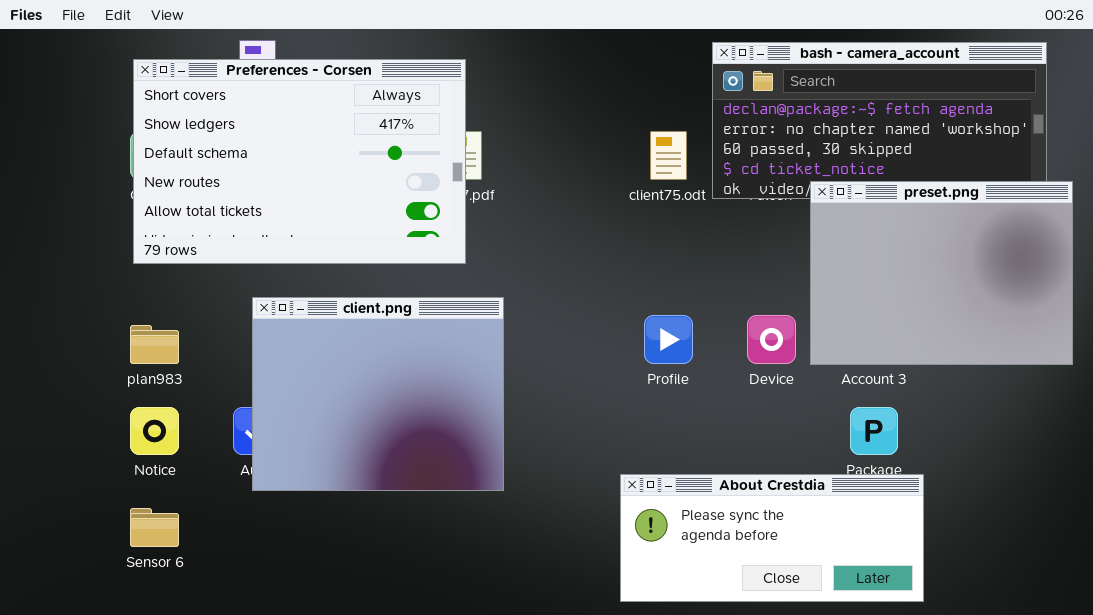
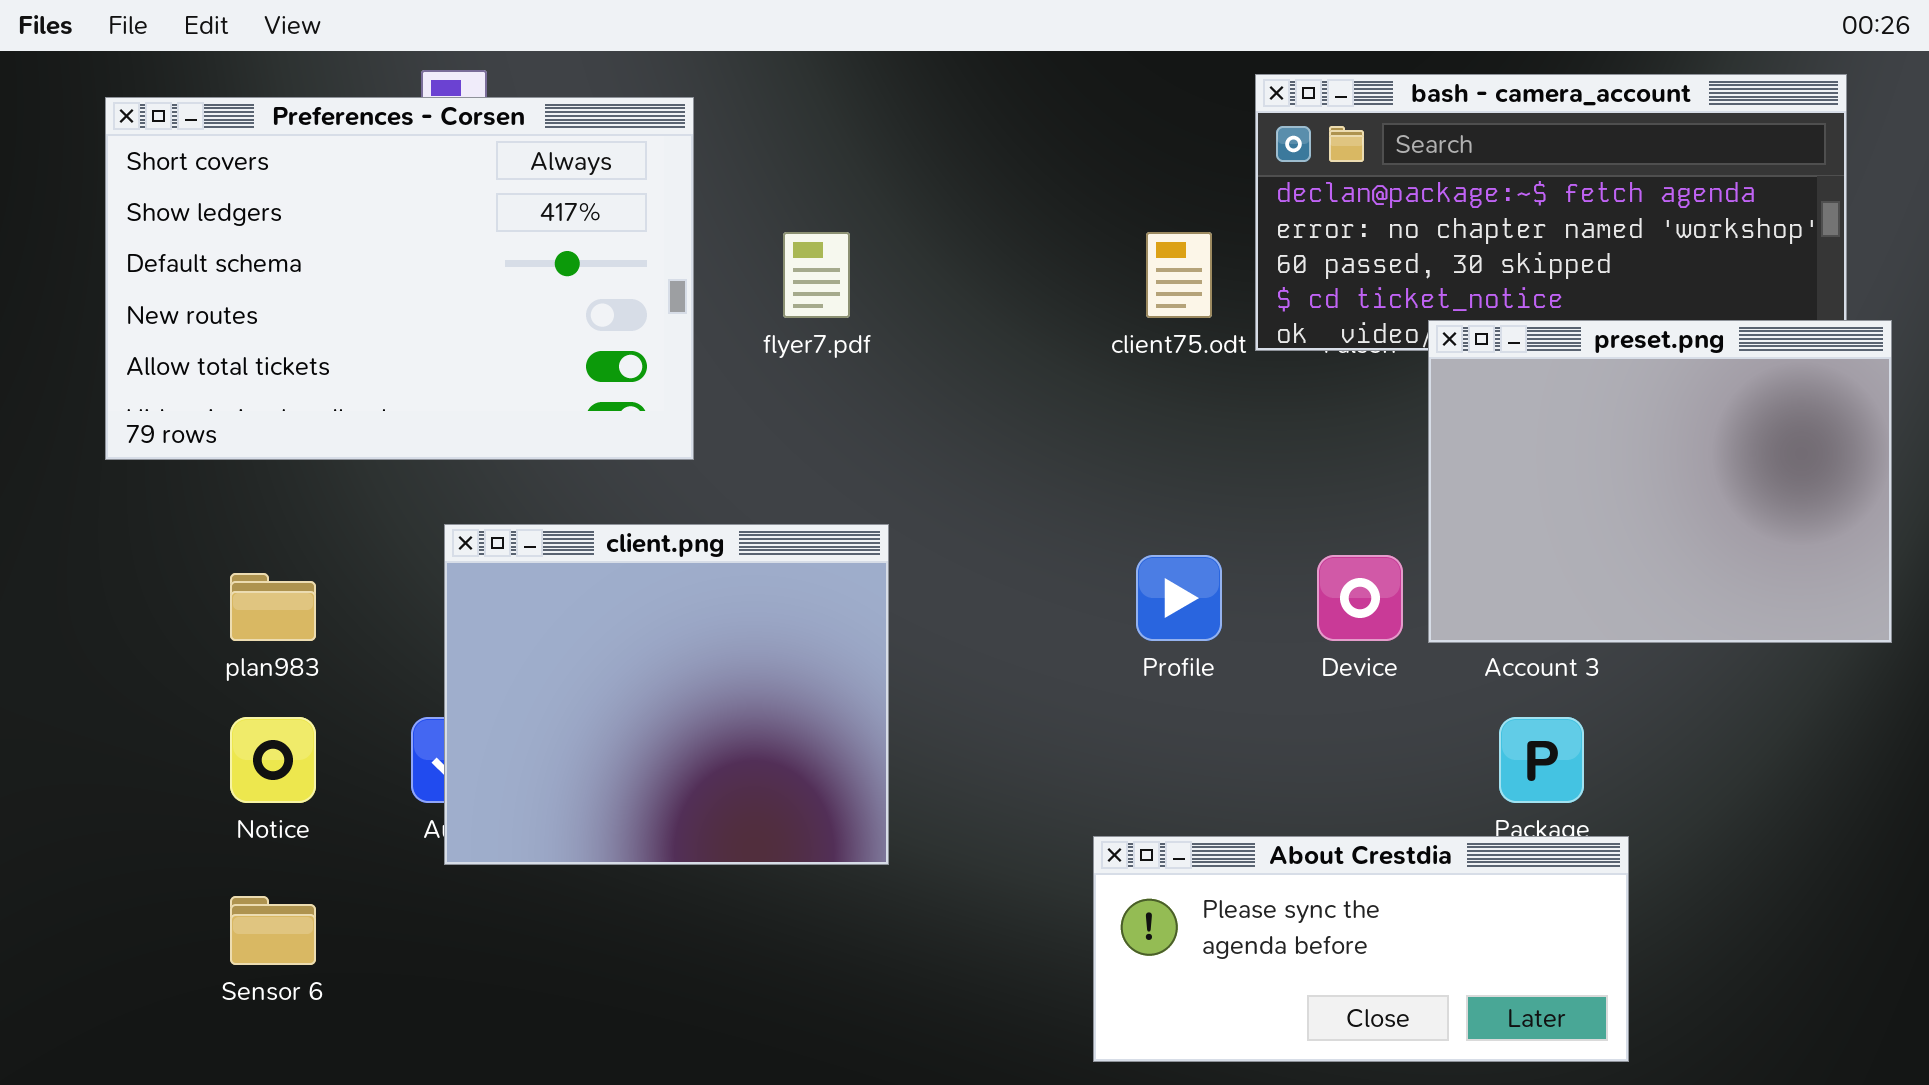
Preferences - Corsen: [133,59,466,264] -> [105,97,694,460], moved

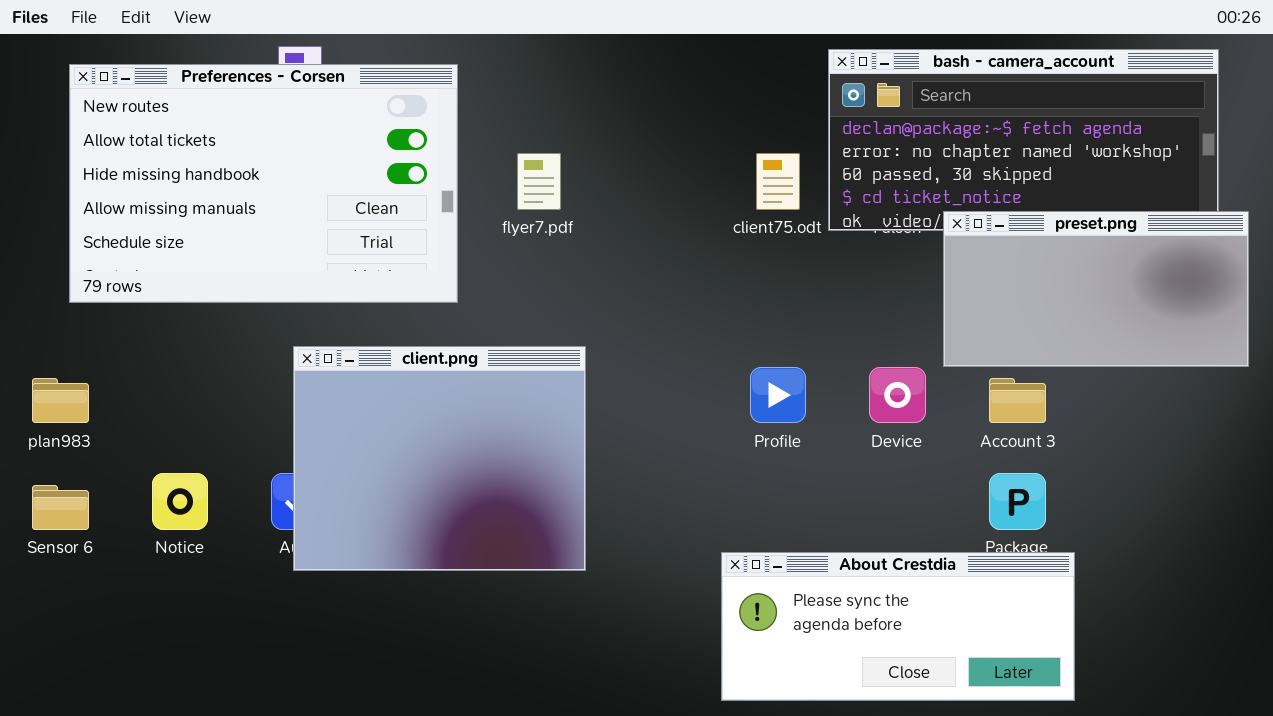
Preferences - Corsen: [105,97,694,460] -> [69,64,458,303], scrolled down 3 rows
preset.png: [1428,320,1892,643] -> [943,211,1249,367], resized
plan983: [230,573,316,641] -> [32,378,89,423], moved
Sensor 6: [230,896,316,965] -> [32,485,89,530], moved

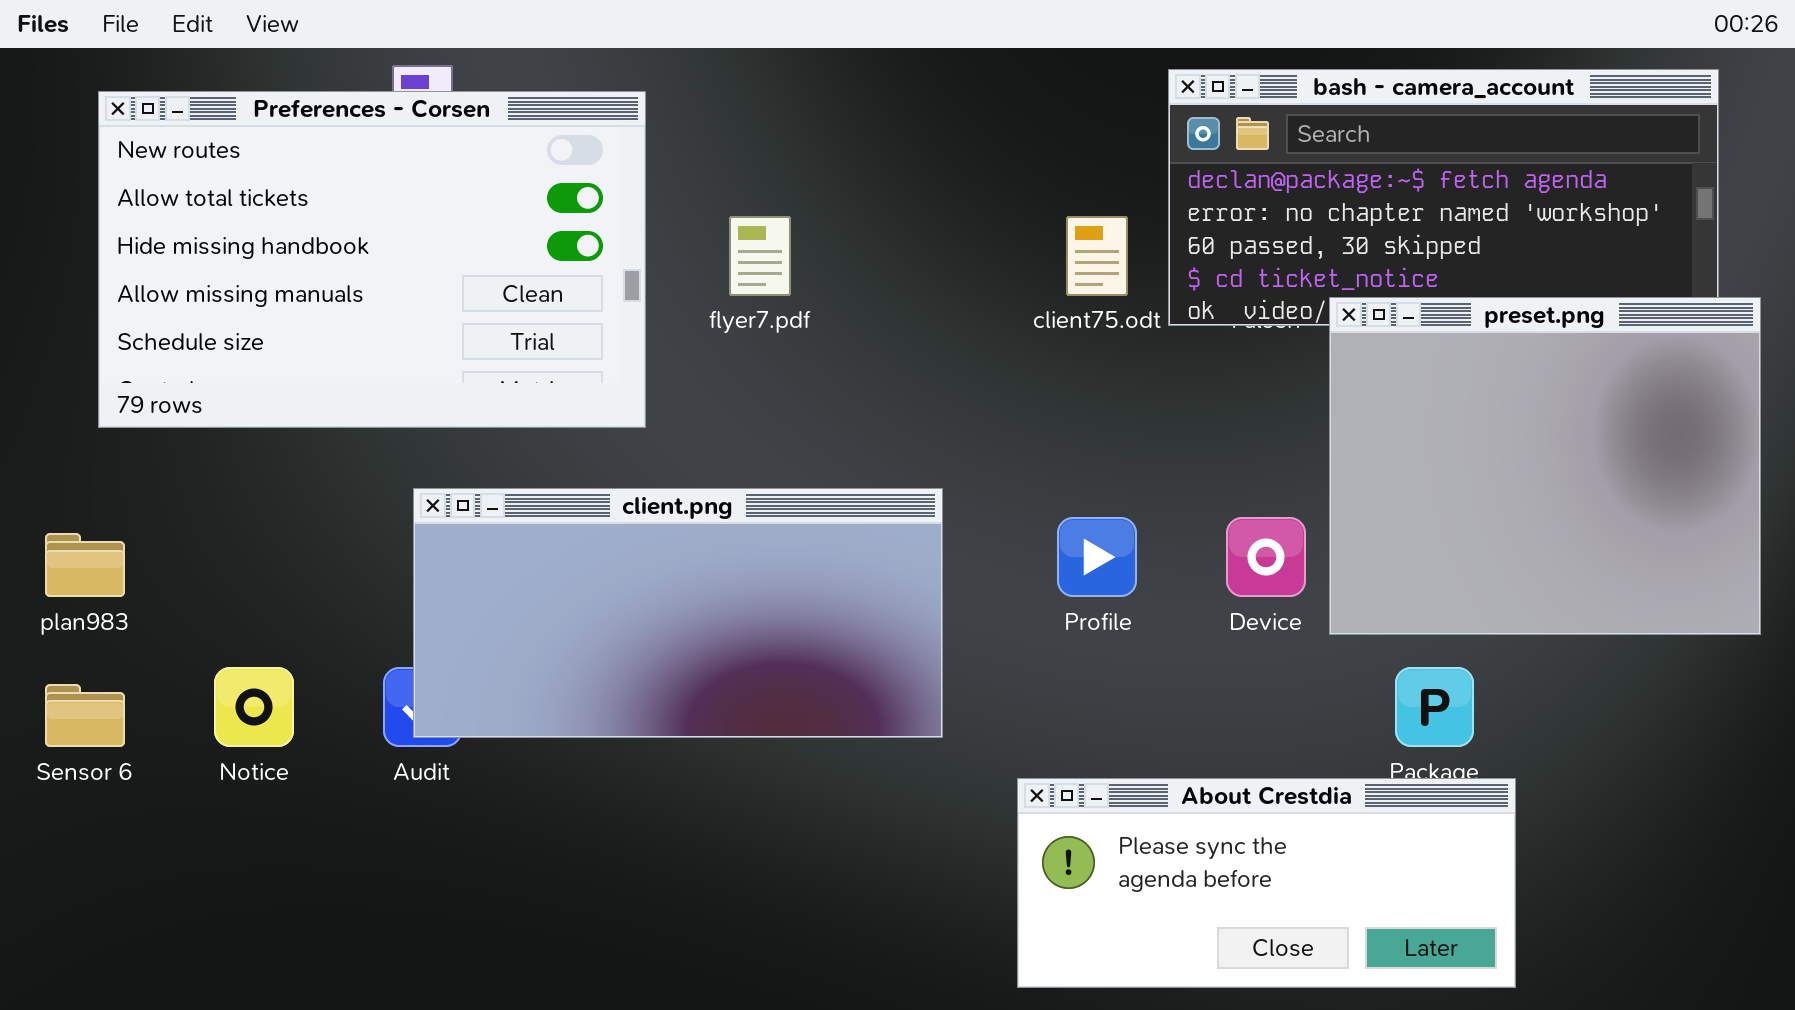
preset.png: [943,211,1249,367] -> [1329,297,1761,635], resized
client.png: [293,346,586,571] -> [413,488,943,738], resized

